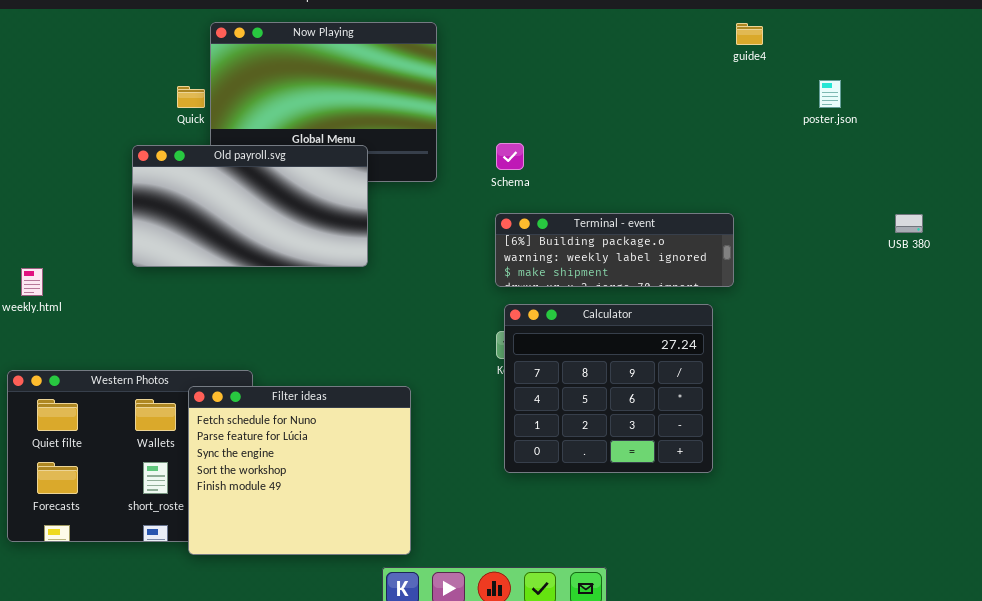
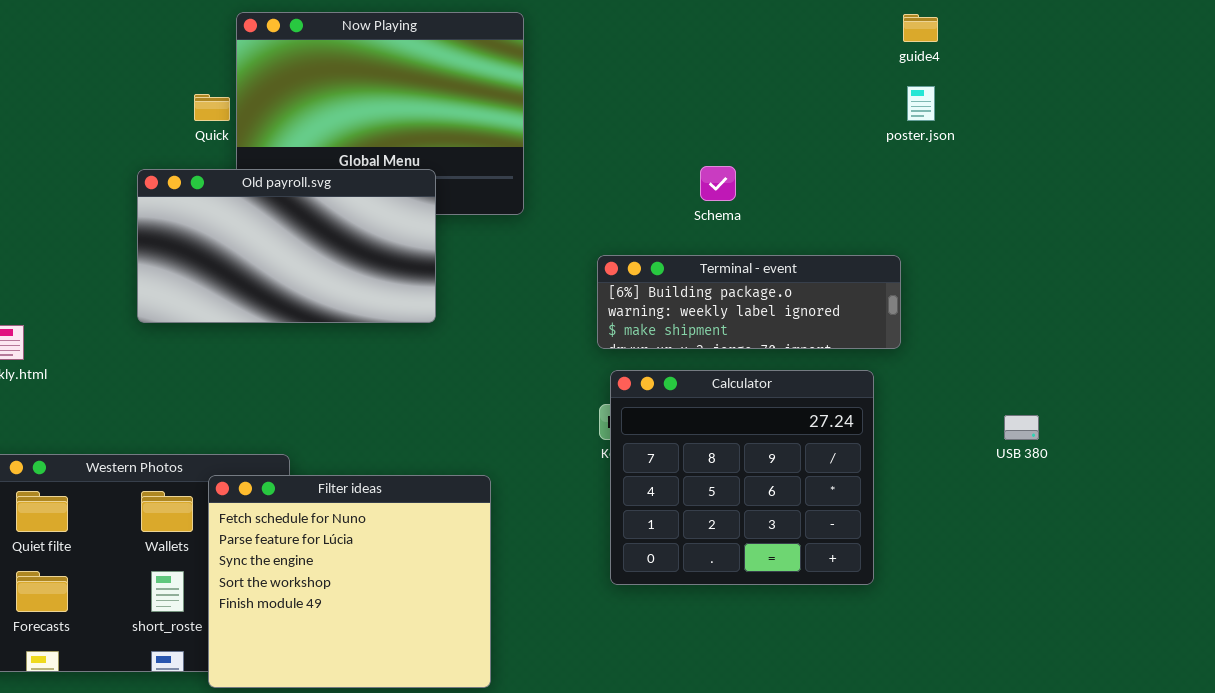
poster.json: [819,80,841,108] -> [907,86,935,121], moved
Schema: [496,143,524,170] -> [700,166,736,201], moved
USB 380: [895,214,923,233] -> [1004,415,1039,440], moved

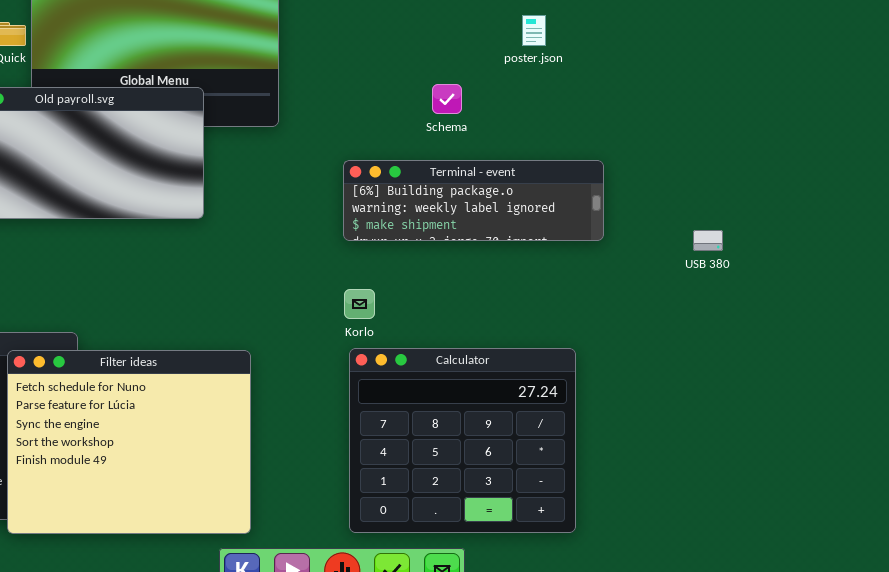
poster.json: [907,86,935,121] -> [522,15,546,46], moved
Calculator: [610,370,874,585] -> [349,348,576,533], moved
USB 380: [1004,415,1039,440] -> [693,230,723,251], moved

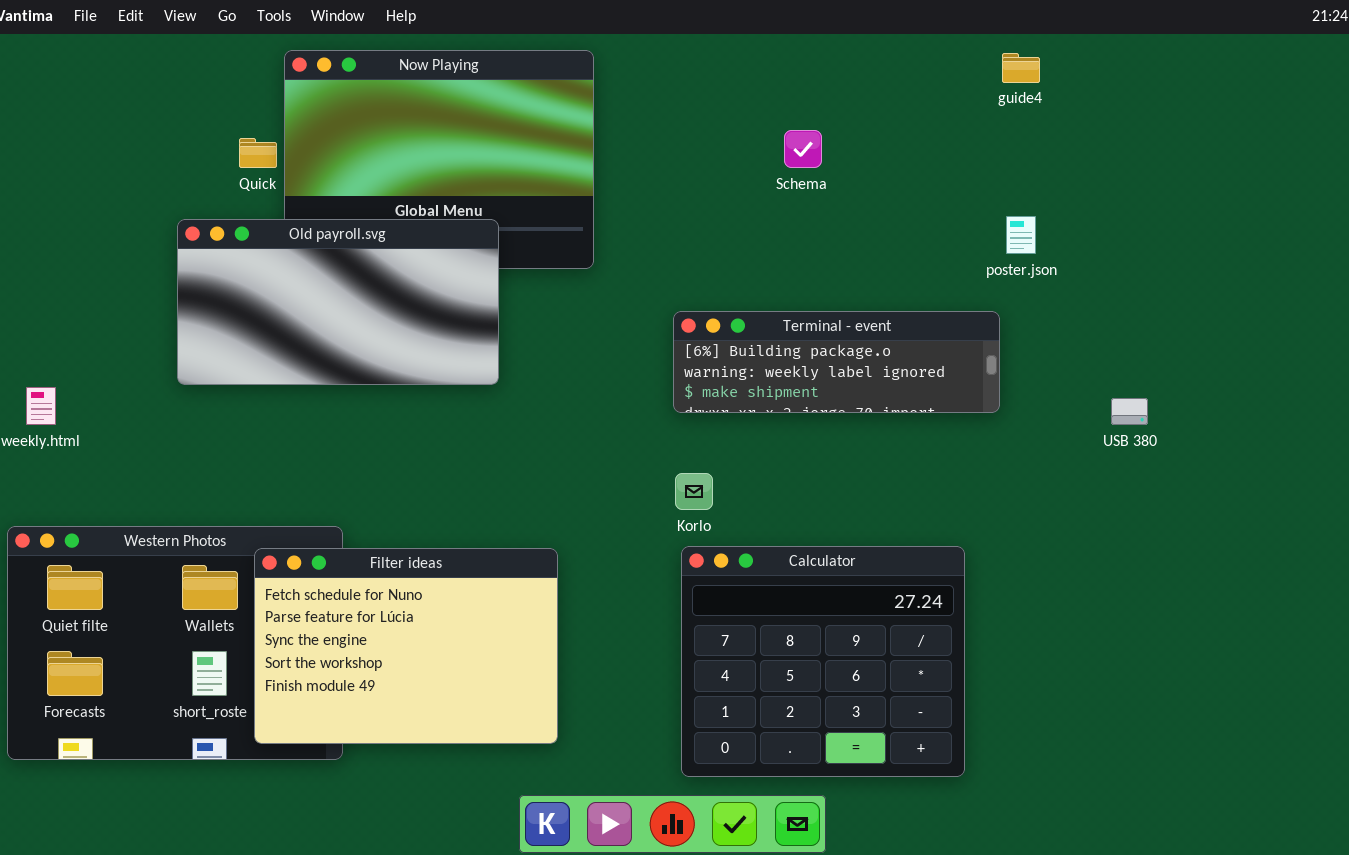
poster.json: [522,15,546,46] -> [1006,216,1036,254], moved
Schema: [432,84,462,114] -> [784,130,822,168], moved
Filter ideas: [7,350,251,534] -> [254,548,558,744], resized

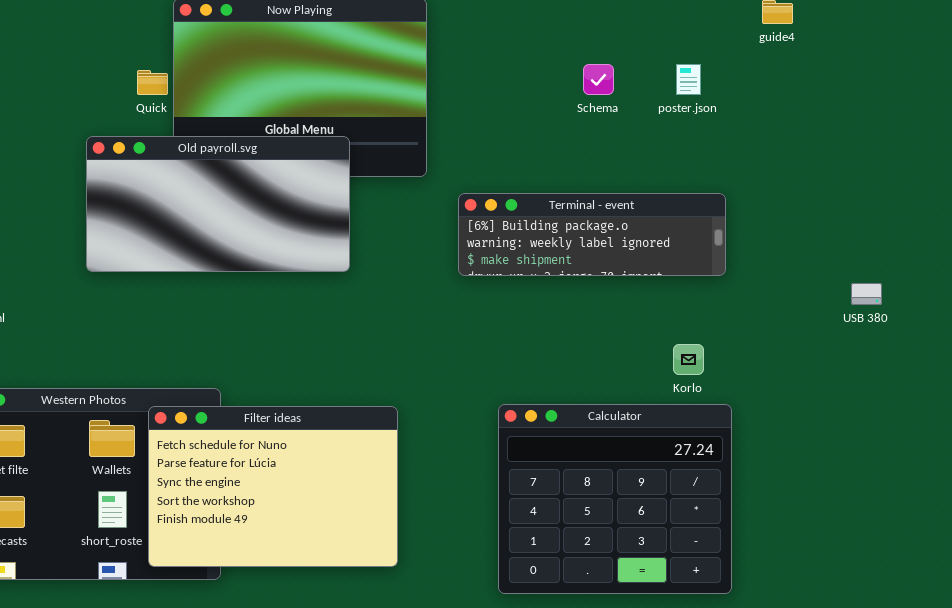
poster.json: [1006,216,1036,254] -> [676,64,701,95], moved
Terminal - event: [673,311,1000,413] -> [458,193,726,276], moved
Korlo: [675,473,713,510] -> [673,344,704,375], moved

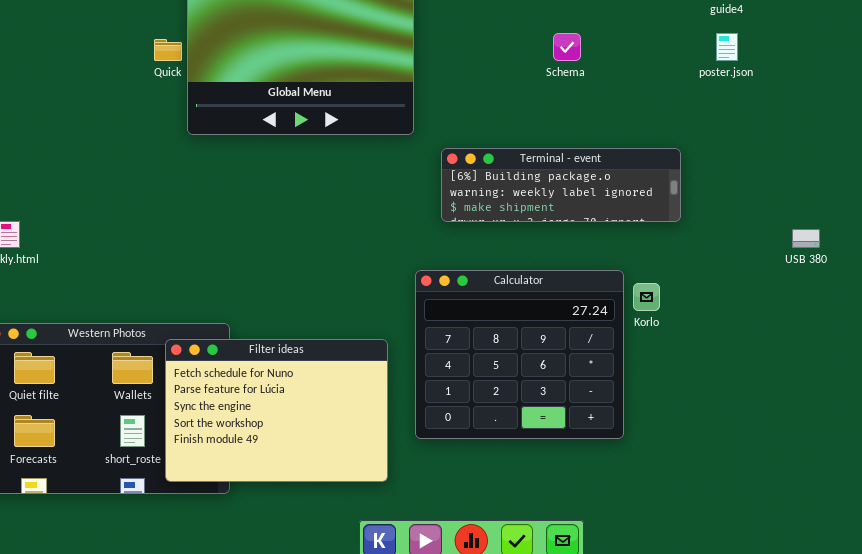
poster.json: [676,64,701,95] -> [716,33,738,61], moved
Old payroll.svg: [86,136,350,272] -> none, closed
Calculator: [498,404,732,594] -> [415,270,624,439], moved

